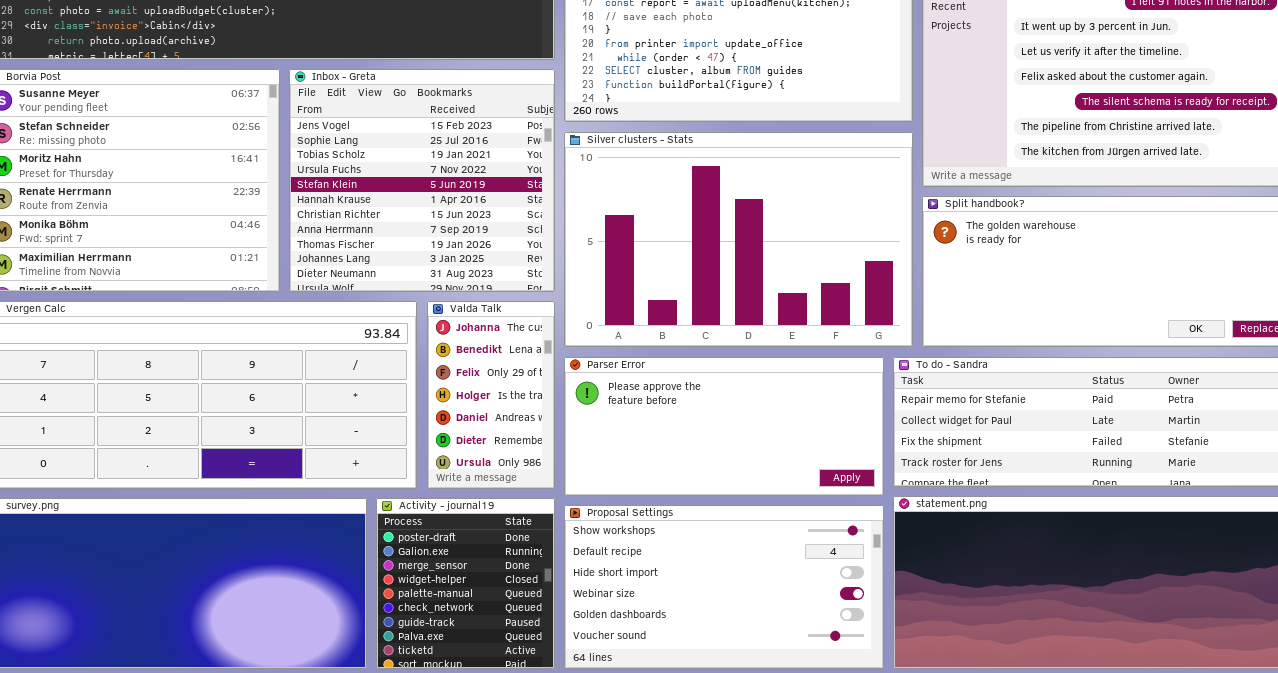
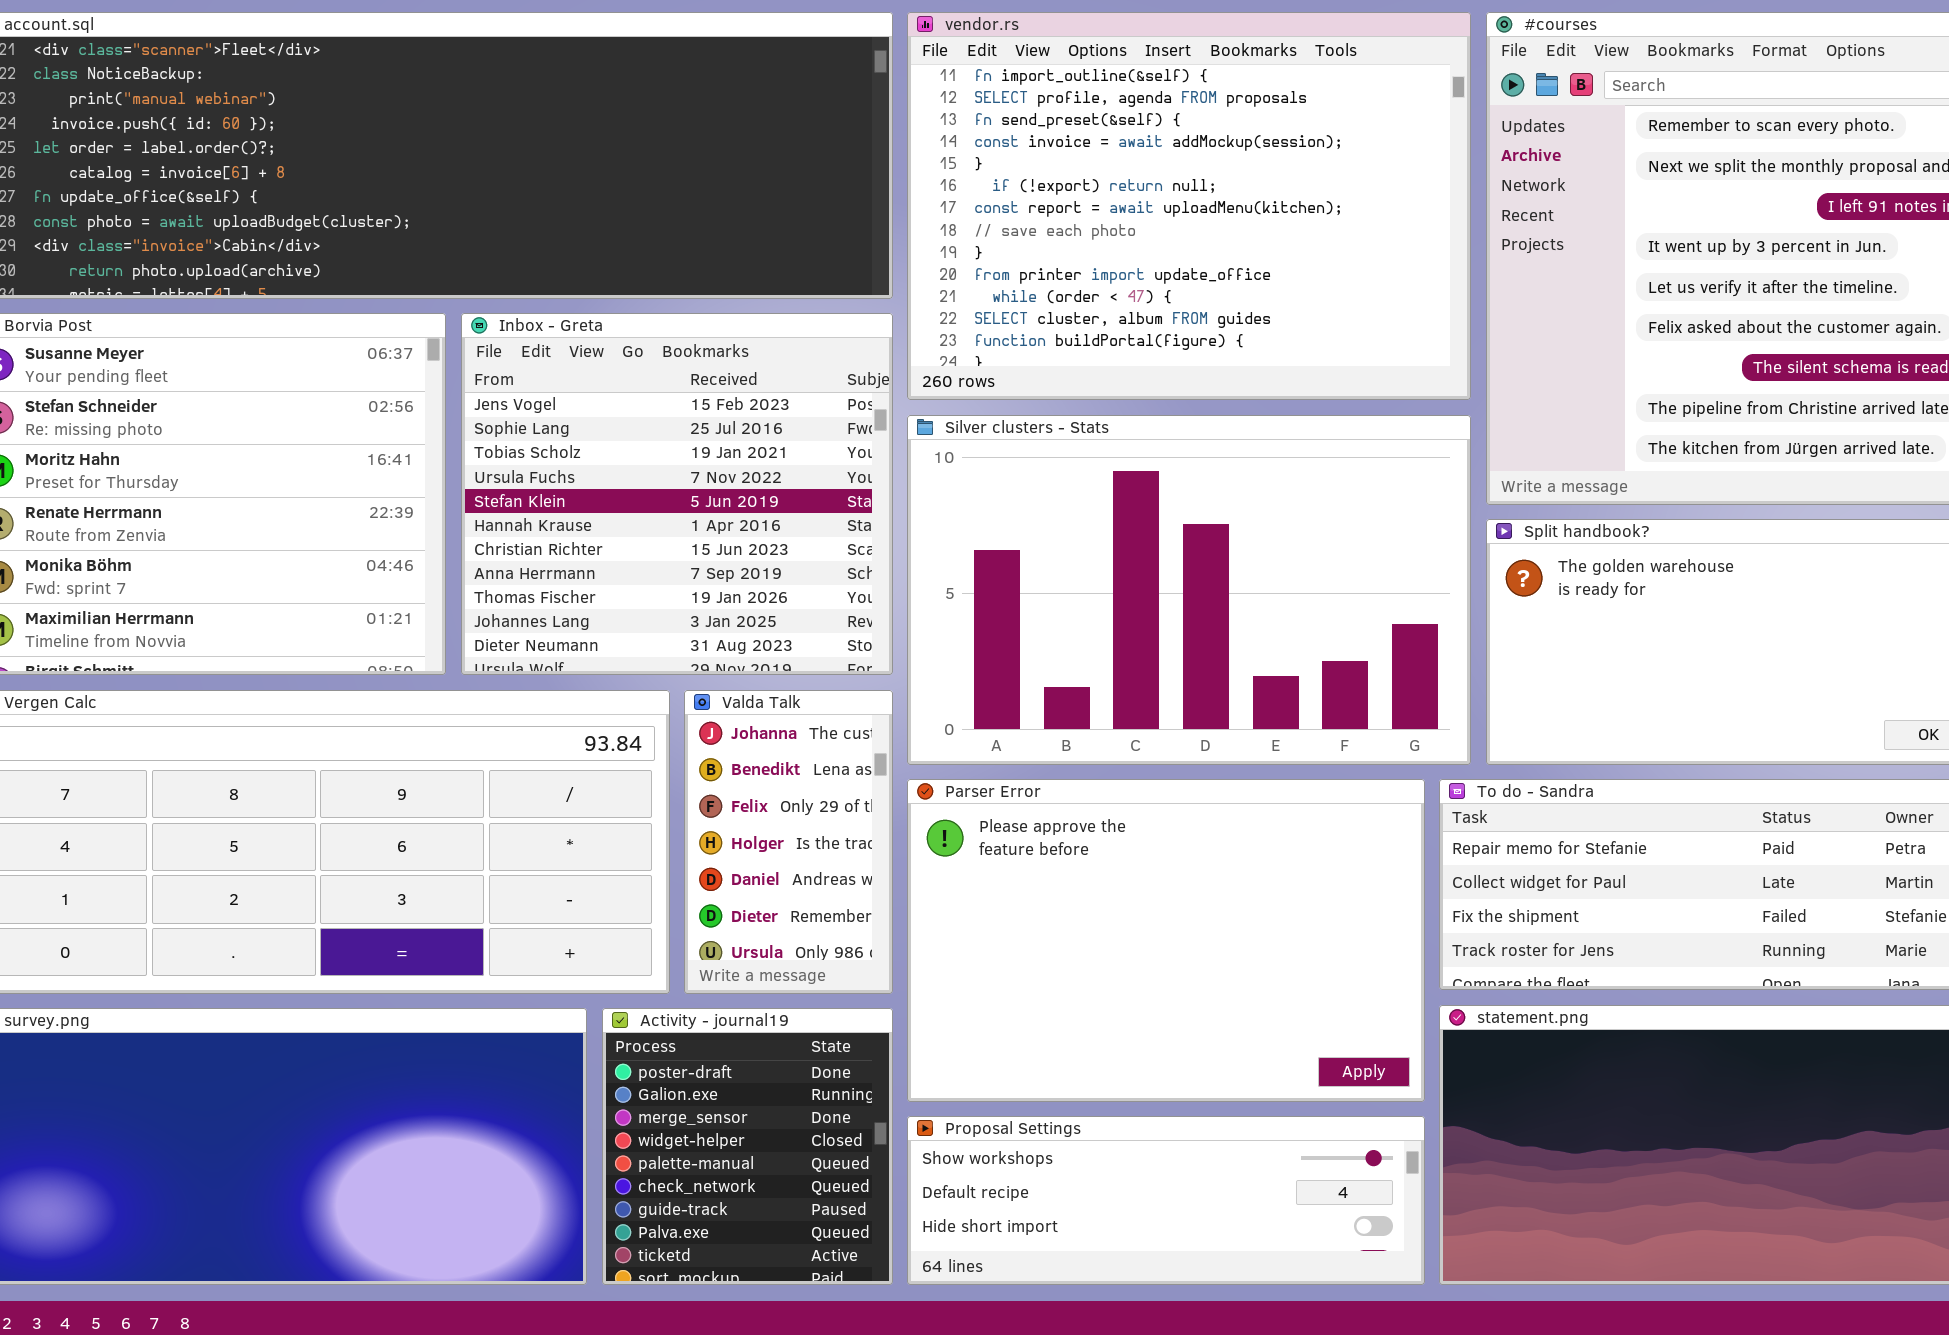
Parser Error: [564,357,884,496] -> [907,779,1425,1102], resized
Proposal Settings: [564,505,884,669] -> [907,1116,1425,1285], resized

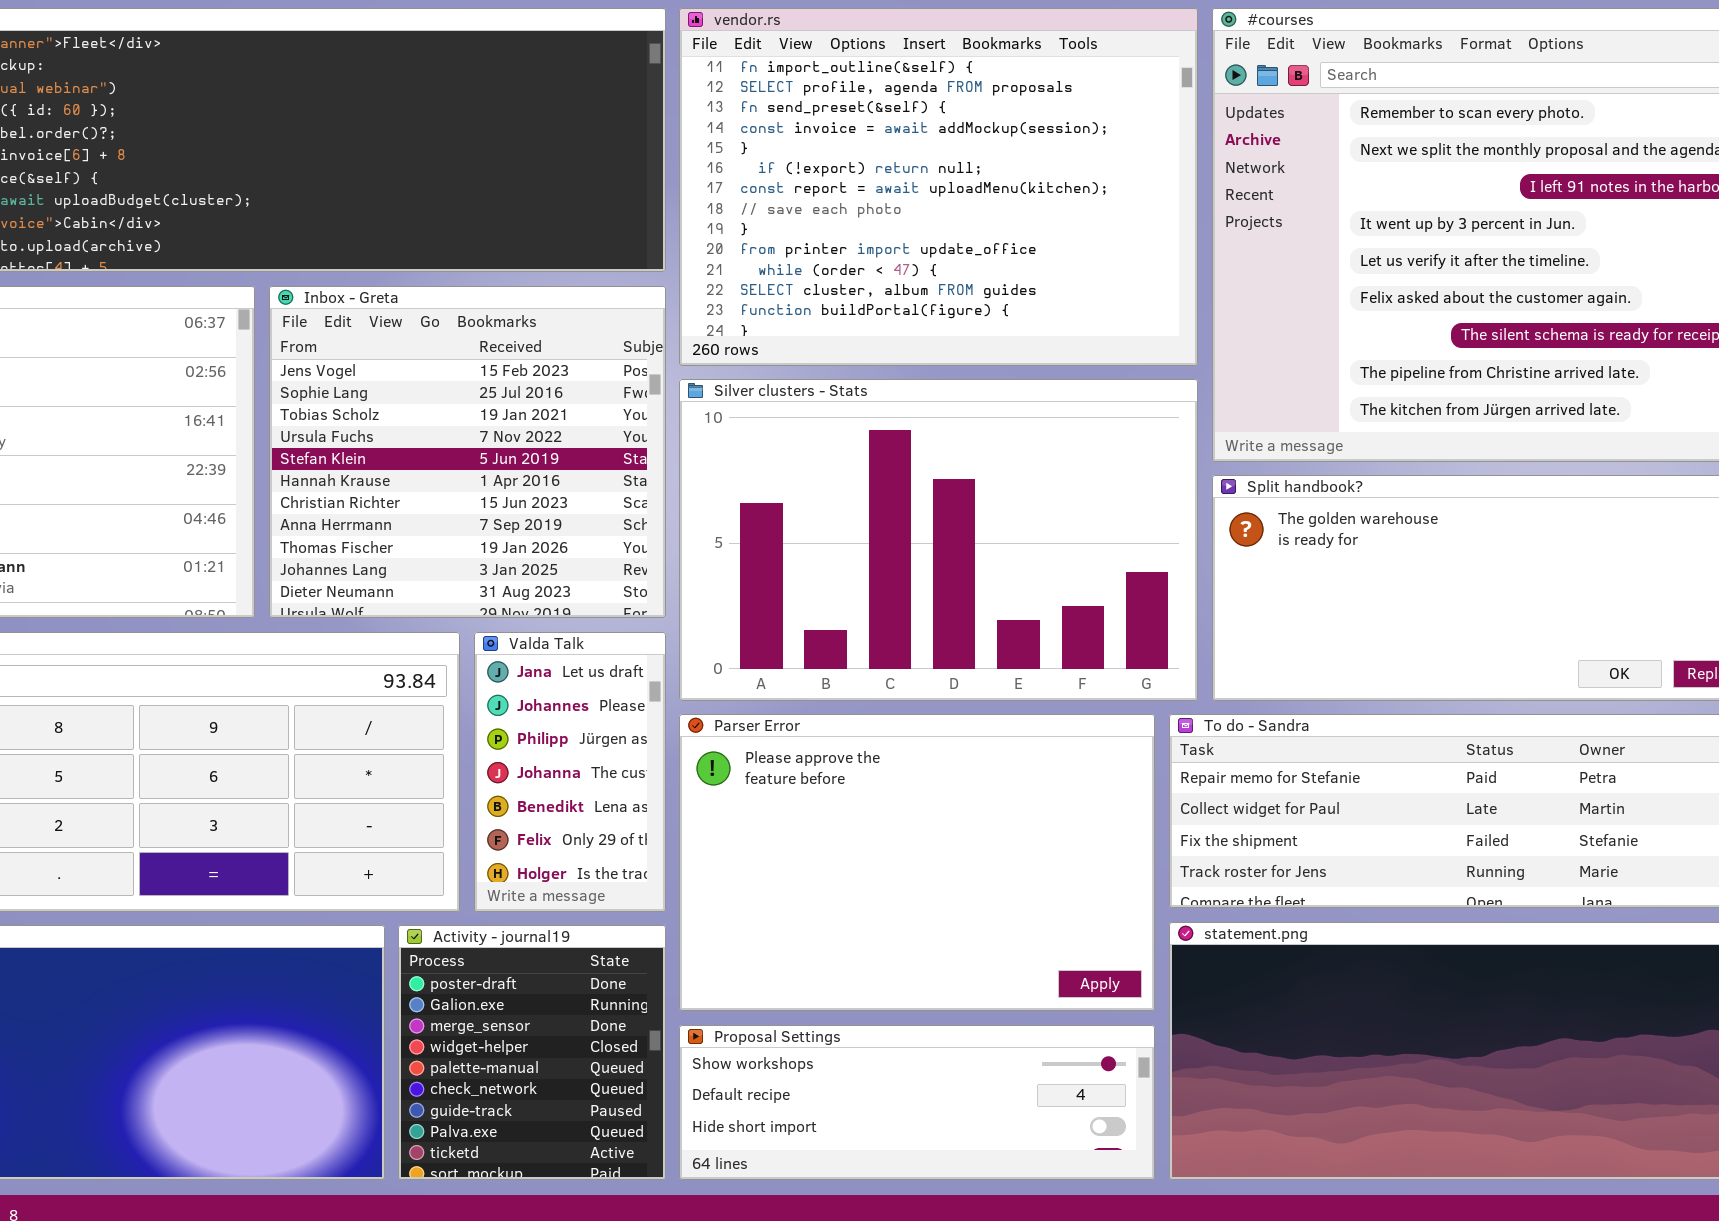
Valda Talk: [684,690,893,994] -> [474,632,666,912], scrolled up 3 rows

